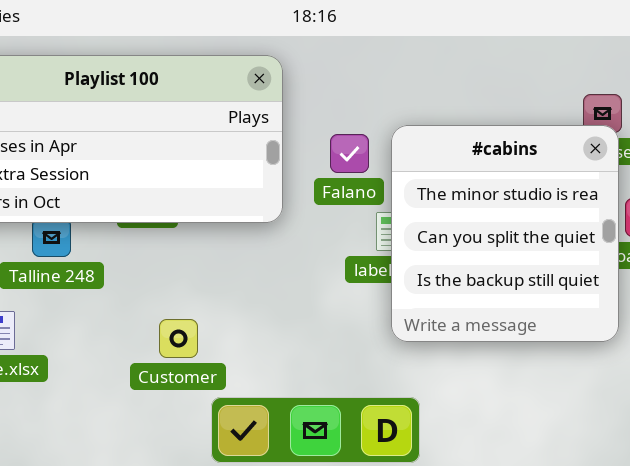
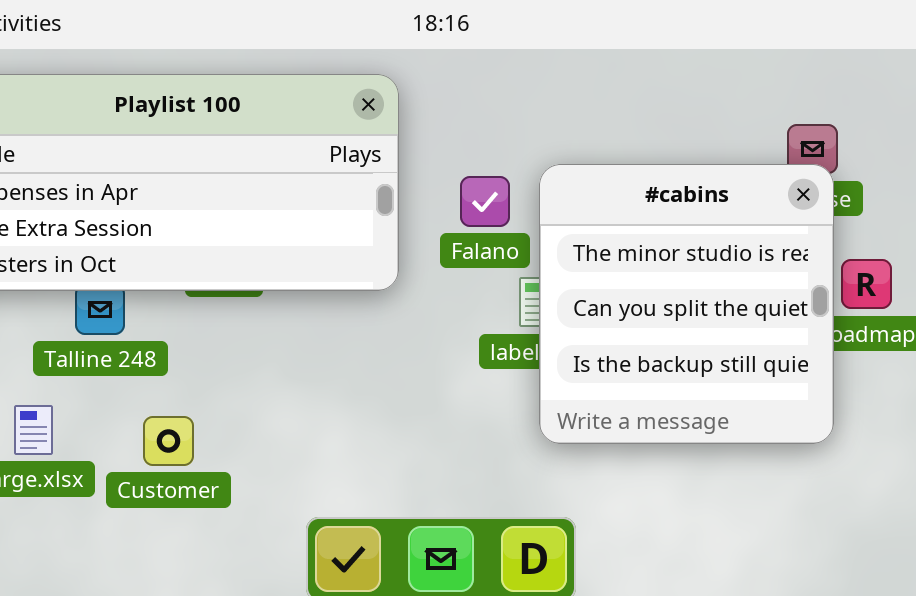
Customer: [159,319,198,358] -> [143,416,194,466], moved

